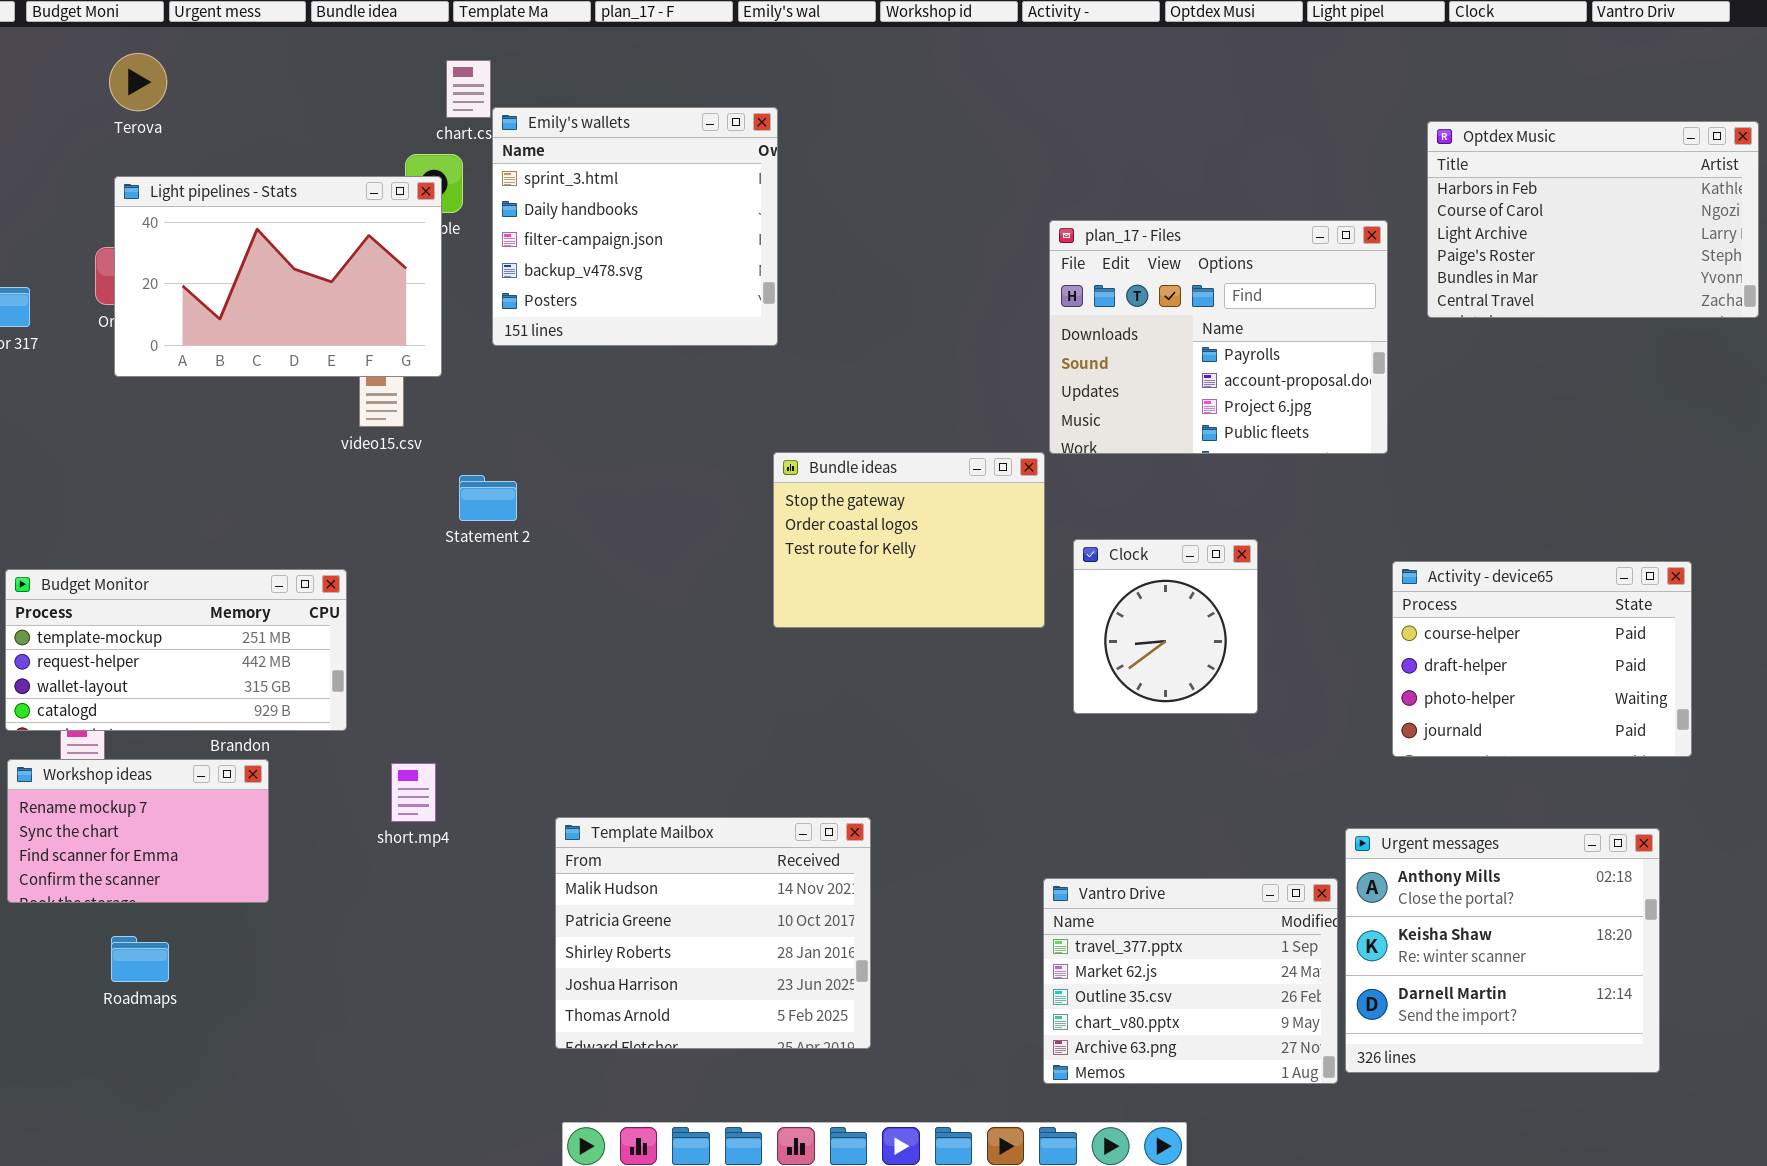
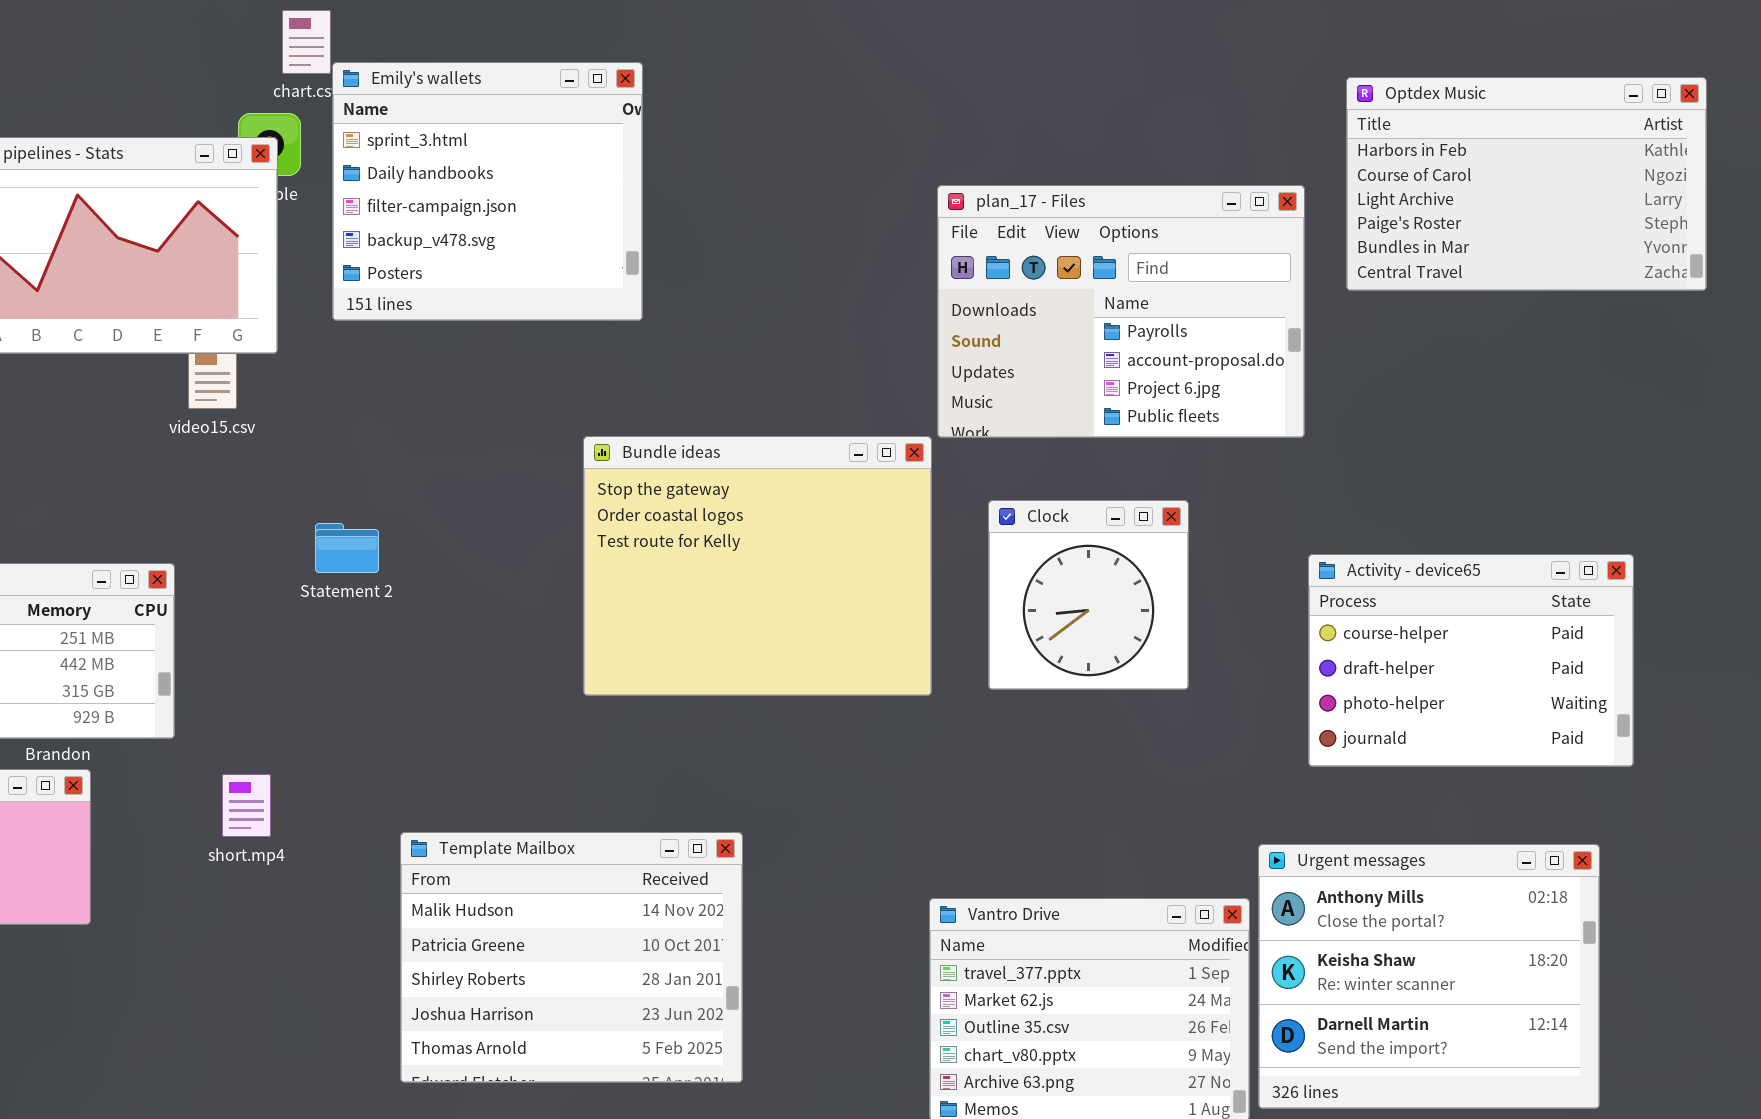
Bundle ideas: [773,452,1045,628] -> [583,436,932,696], resized
Statement 2: [459,475,517,521] -> [315,523,379,573], moved
Clock: [1073,539,1258,714] -> [988,500,1189,690], moved

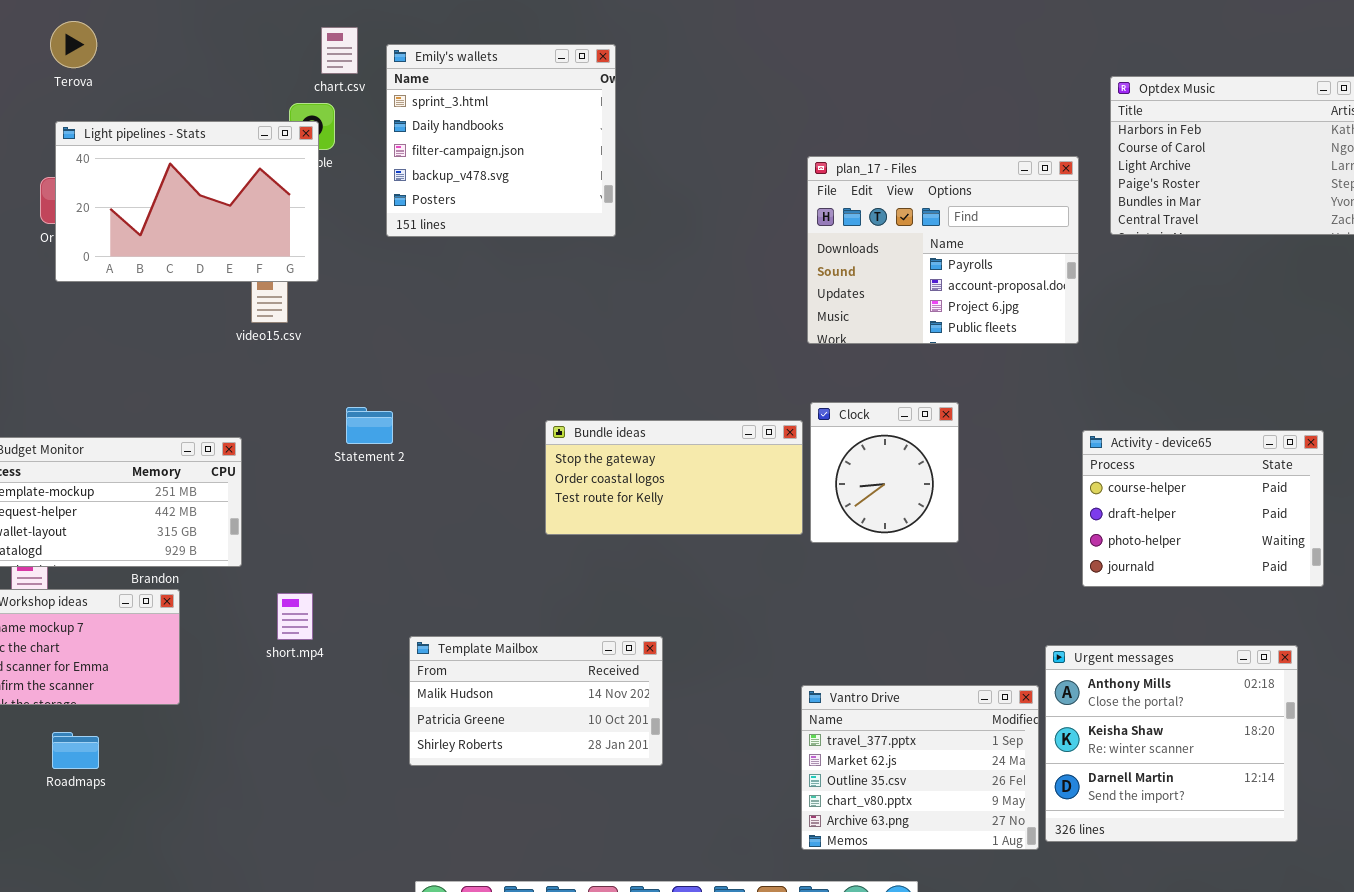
Emily's wallets: [332,62,643,321] -> [386,44,616,237], moved
Bundle ideas: [583,436,932,696] -> [545,420,803,535], resized
Clock: [988,500,1189,690] -> [810,402,959,543], moved
Template Mailbox: [400,832,743,1083] -> [409,636,663,766], resized

